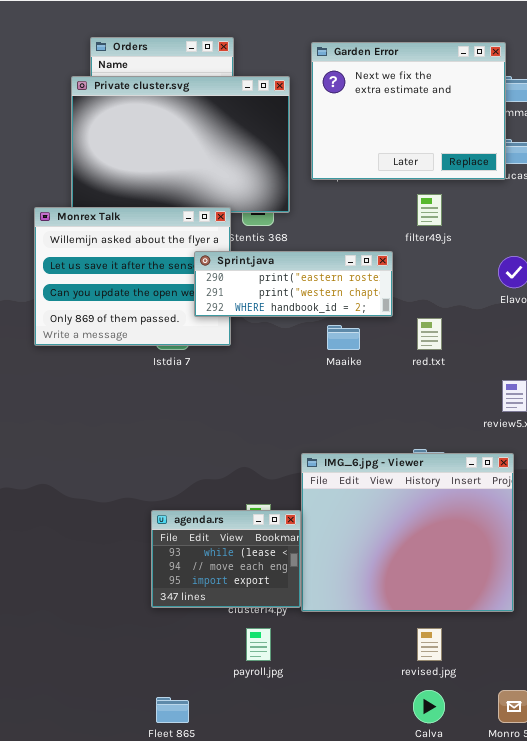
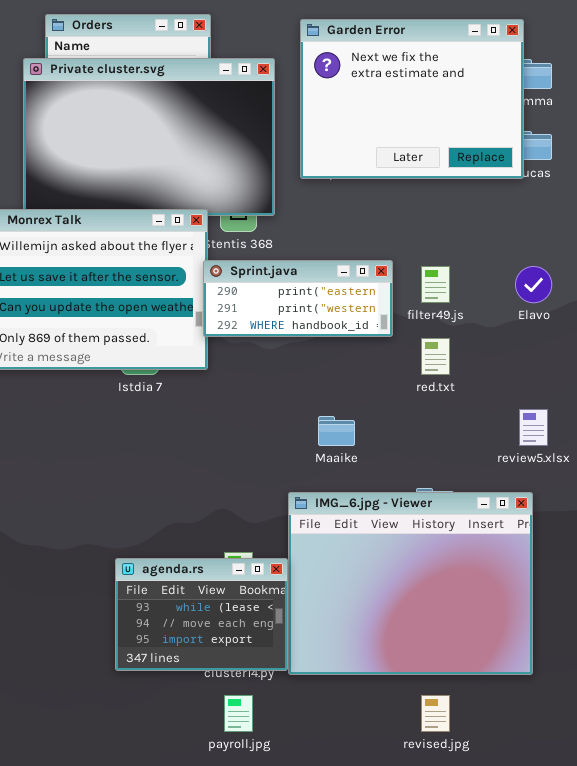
filter49.js: [417,194,442,226] -> [421,266,450,303], moved
Sprint.java: [194,251,393,317] -> [203,260,393,337], resized
Maaike: [327,325,360,350] -> [318,416,355,446], moved

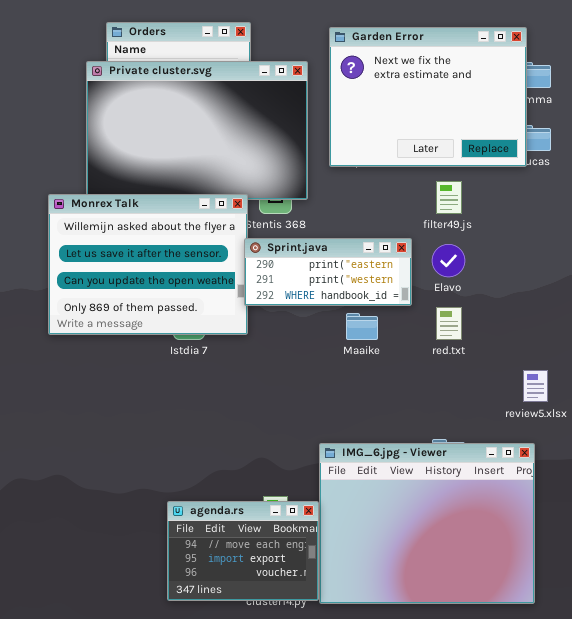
filter49.js: [421,266,450,303] -> [436,181,462,214], moved
Elavo: [515,266,552,303] -> [432,244,465,277], moved
Maaike: [318,416,355,446] -> [346,313,378,340], moved
agenda.rs: [115,558,288,671] -> [167,501,319,601], scrolled down 1 row

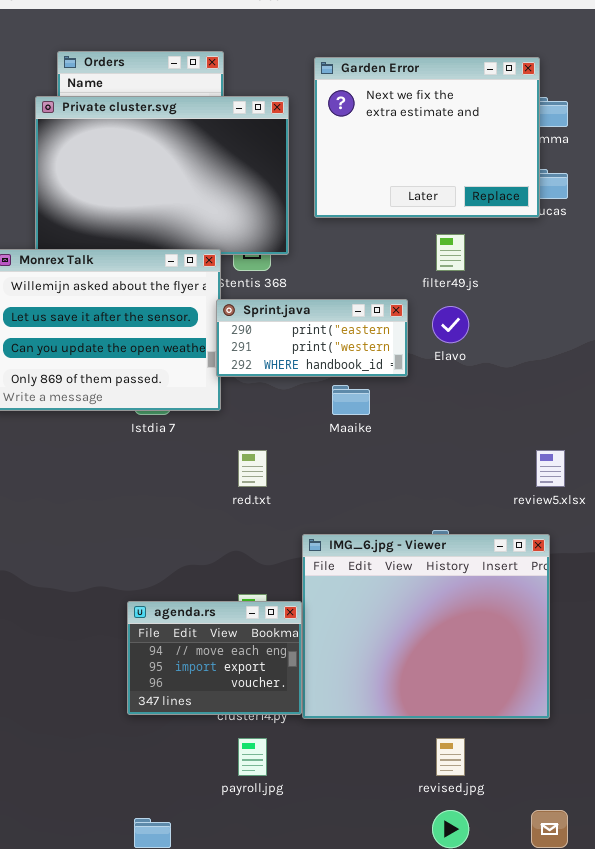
red.txt: [436,307,462,340] -> [238,450,267,487], moved

